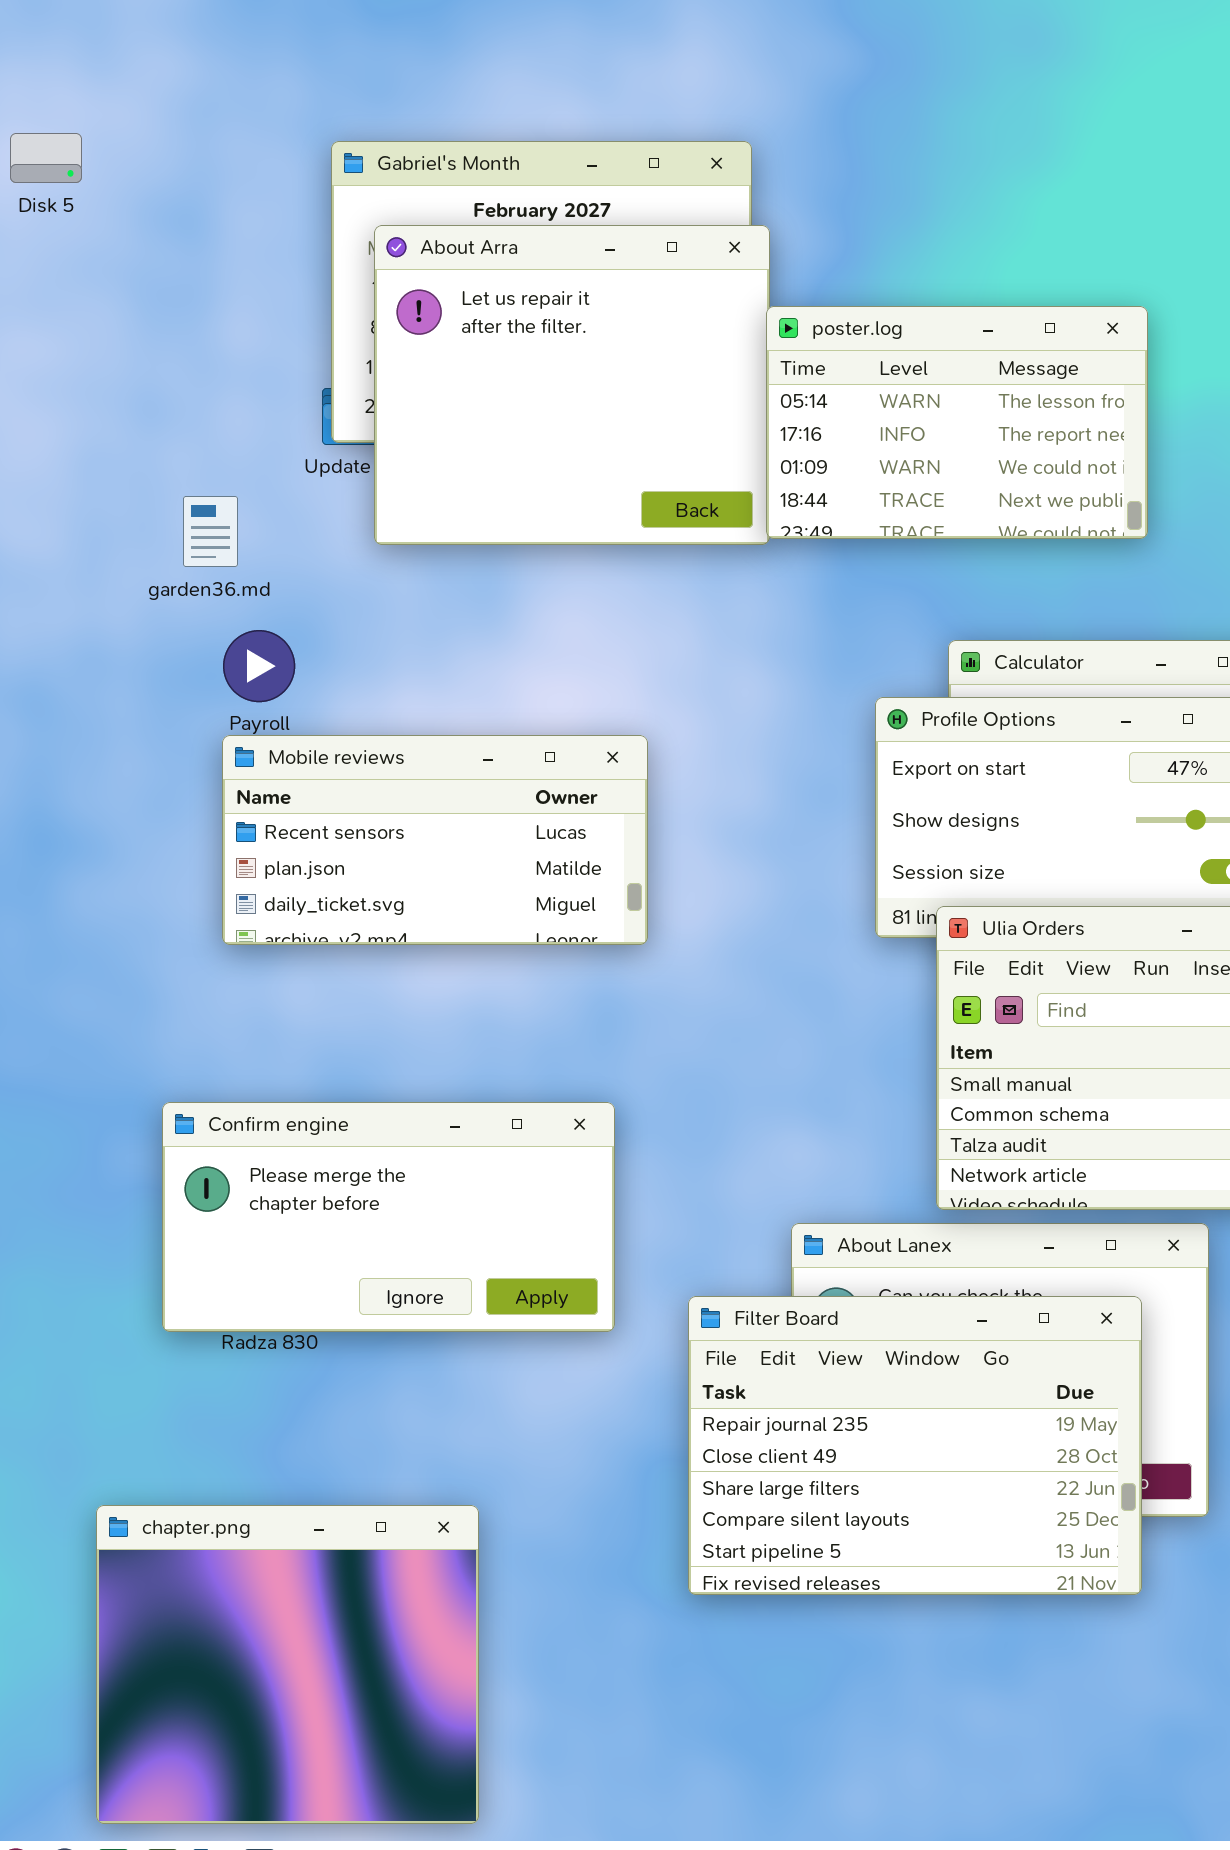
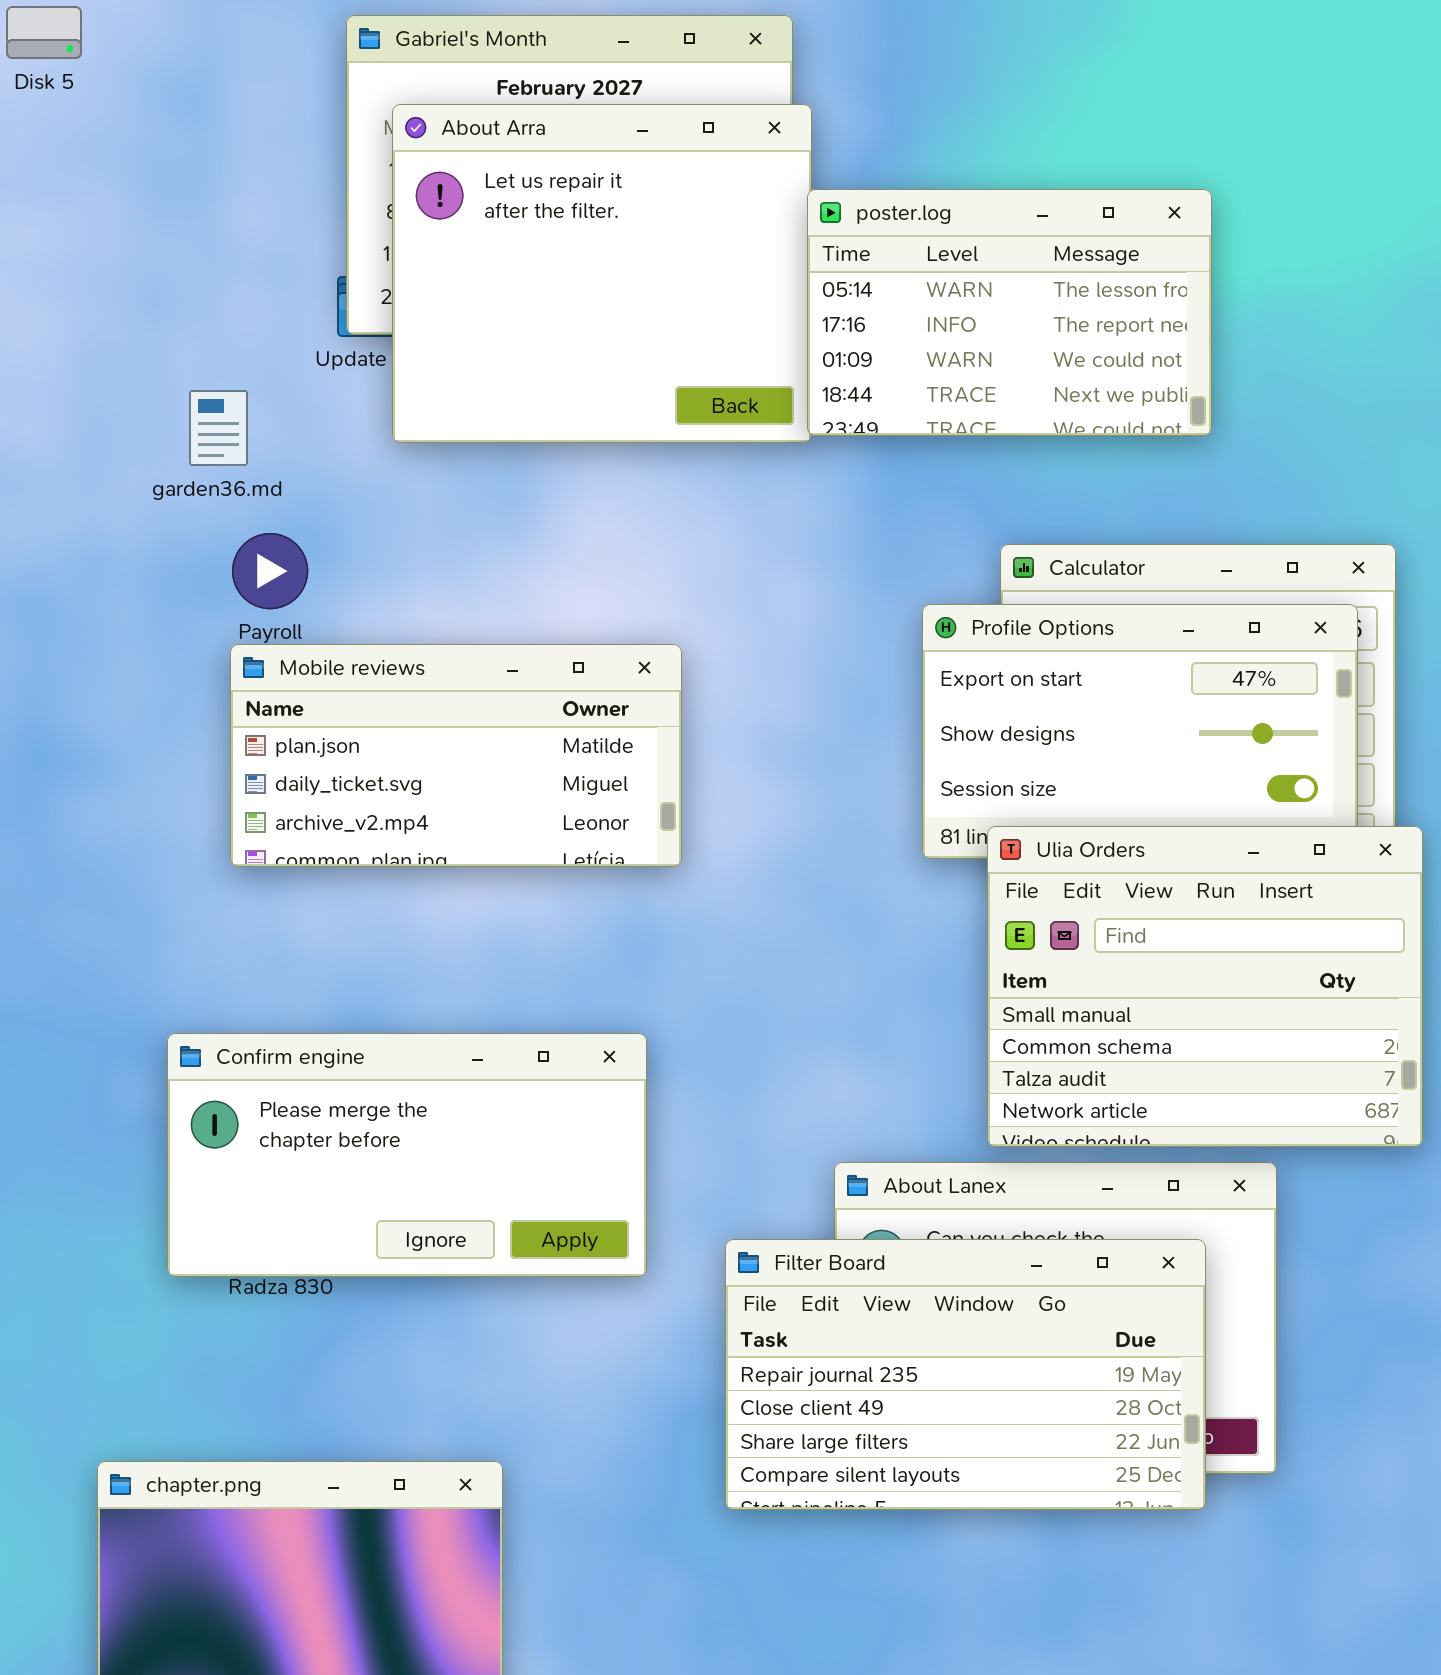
Mobile reviews: [222,735,648,945] -> [230,644,682,867], scrolled down 1 row
Filter Board: [688,1296,1142,1595] -> [725,1239,1206,1510], resized

